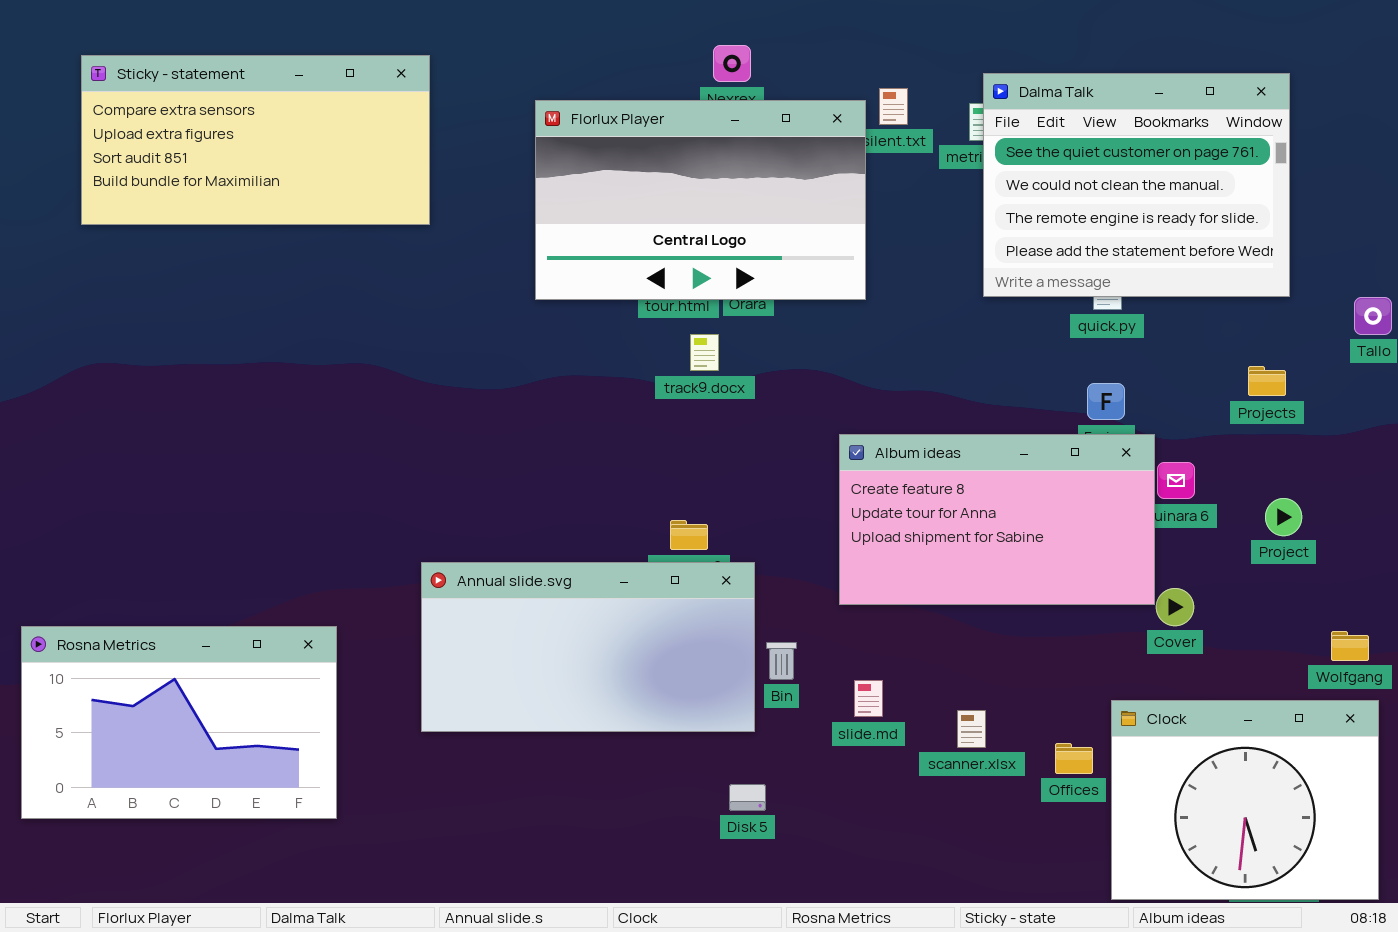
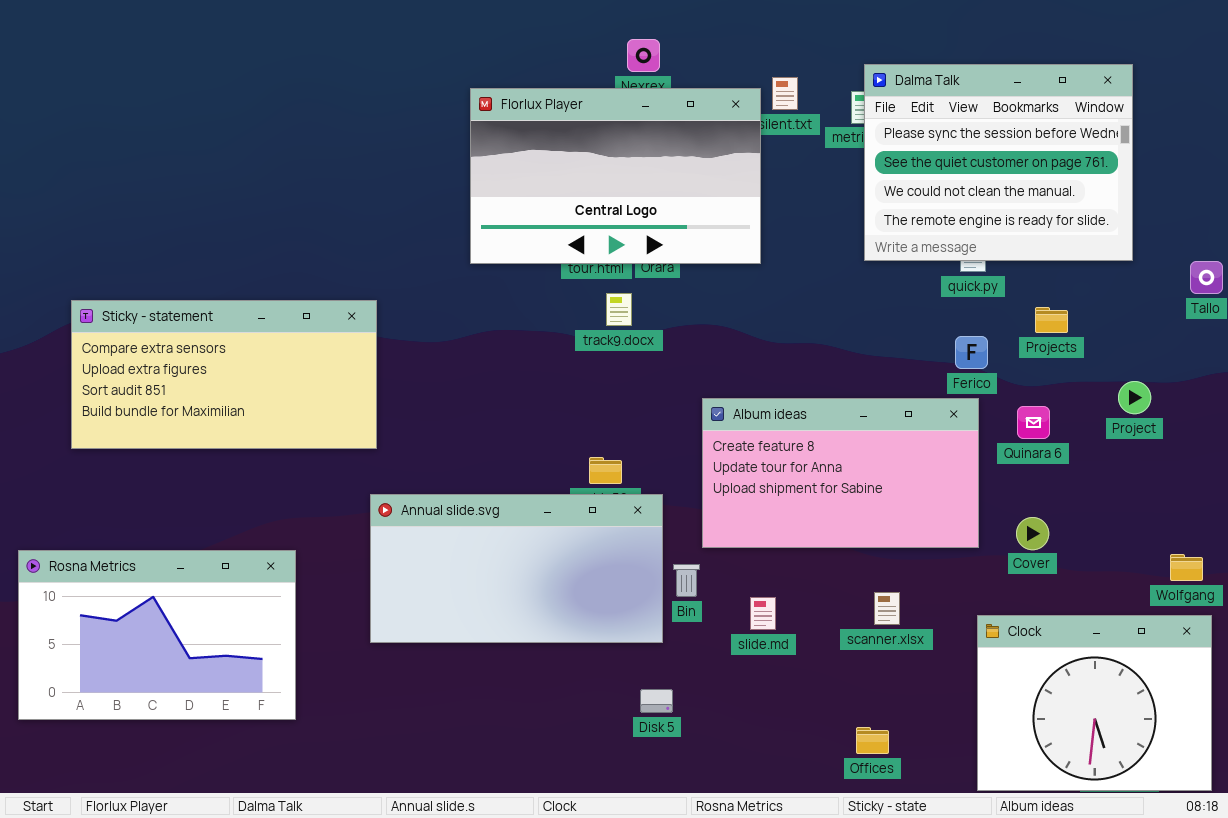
Sticky - statement: [81,55,430,225] -> [71,300,377,449], moved
Dalma Talk: [983,73,1290,297] -> [864,64,1133,261], scrolled up 1 row
Projects: [1248,366,1286,396] -> [1035,307,1068,333], moved
Album ideas: [839,434,1155,605] -> [702,398,979,548], moved
Project: [1265,498,1302,536] -> [1118,381,1151,414], moved
scanner.xlsx: [957,710,986,748] -> [874,592,900,625], moved
Offices: [1055,743,1093,774] -> [856,727,889,754], moved

